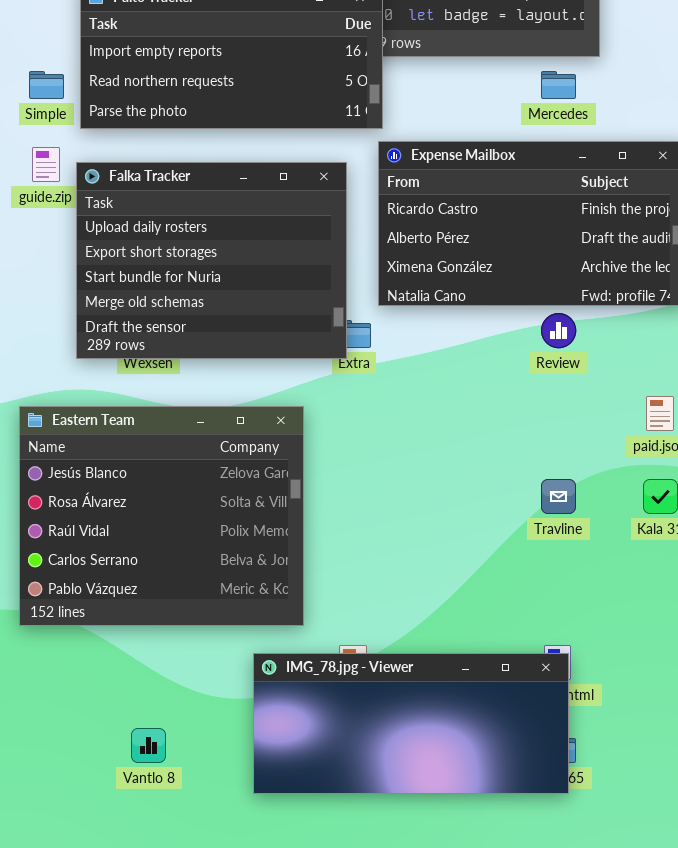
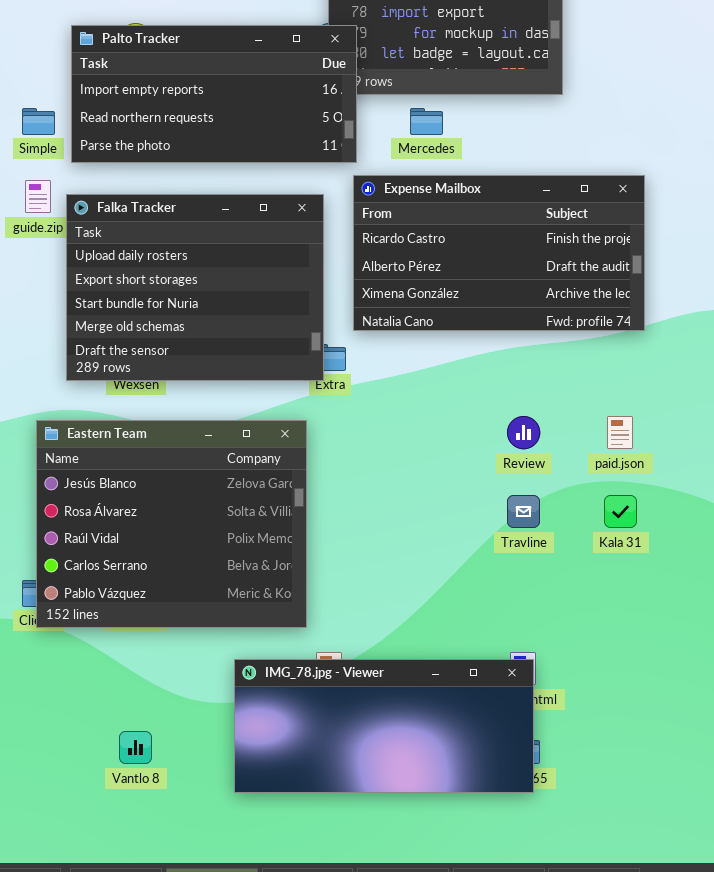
Mercedes: [541,71,576,99] -> [410,108,443,135], moved
Review: [541,313,576,348] -> [507,416,540,449], moved
Eastern Team: [19,406,304,626] -> [36,420,307,628], moved

